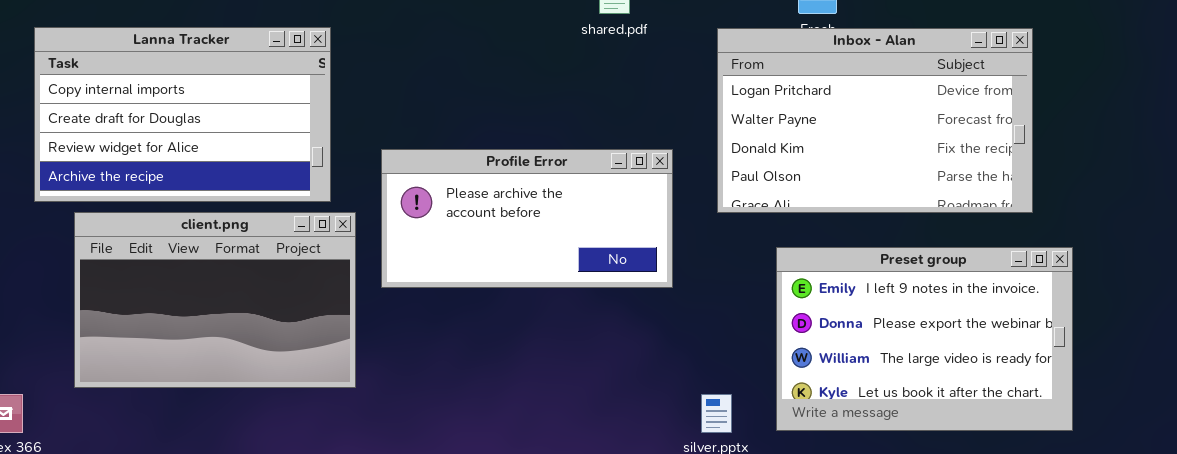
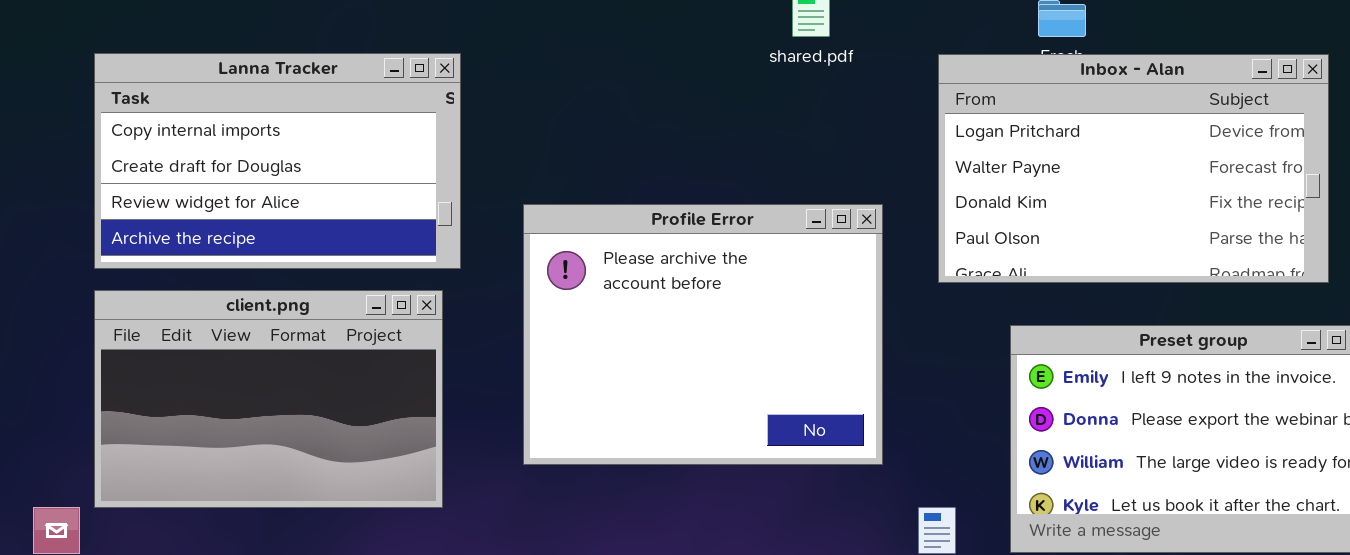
Profile Error: [381,149,673,288] -> [523,204,883,465], resized
client.png: [74,212,356,388] -> [94,290,443,508], moved

